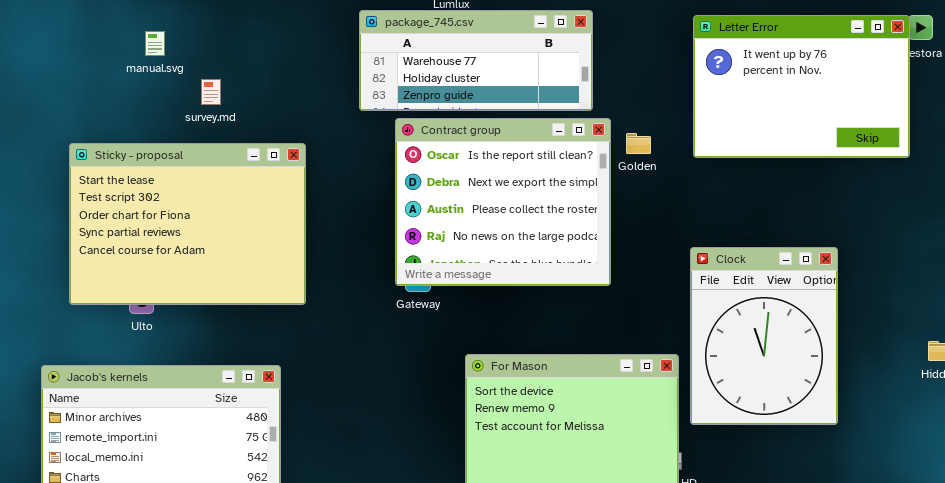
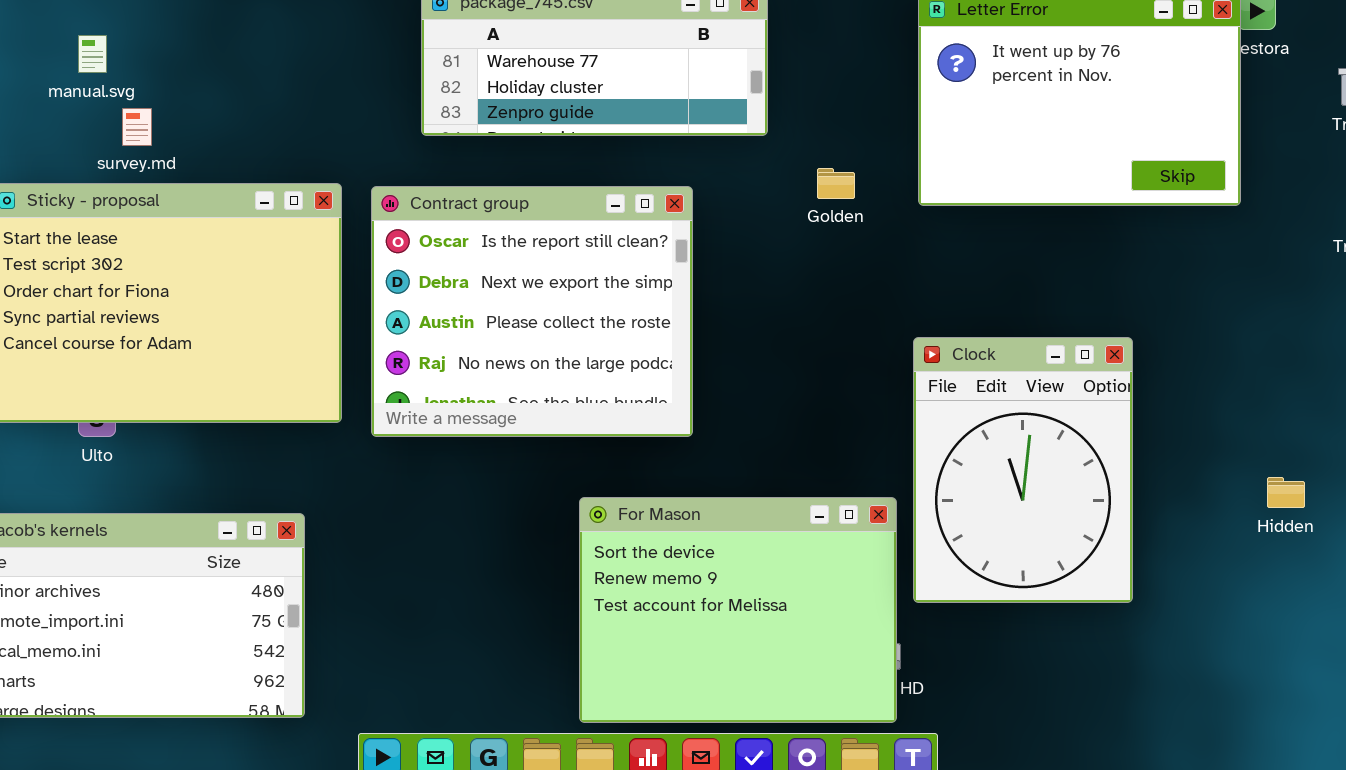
manual.svg: [145,31,165,56] -> [78,35,107,73], moved
survey.md: [201,79,221,105] -> [122,108,152,146], moved
Contract group: [395,118,611,286] -> [371,186,693,437], moved

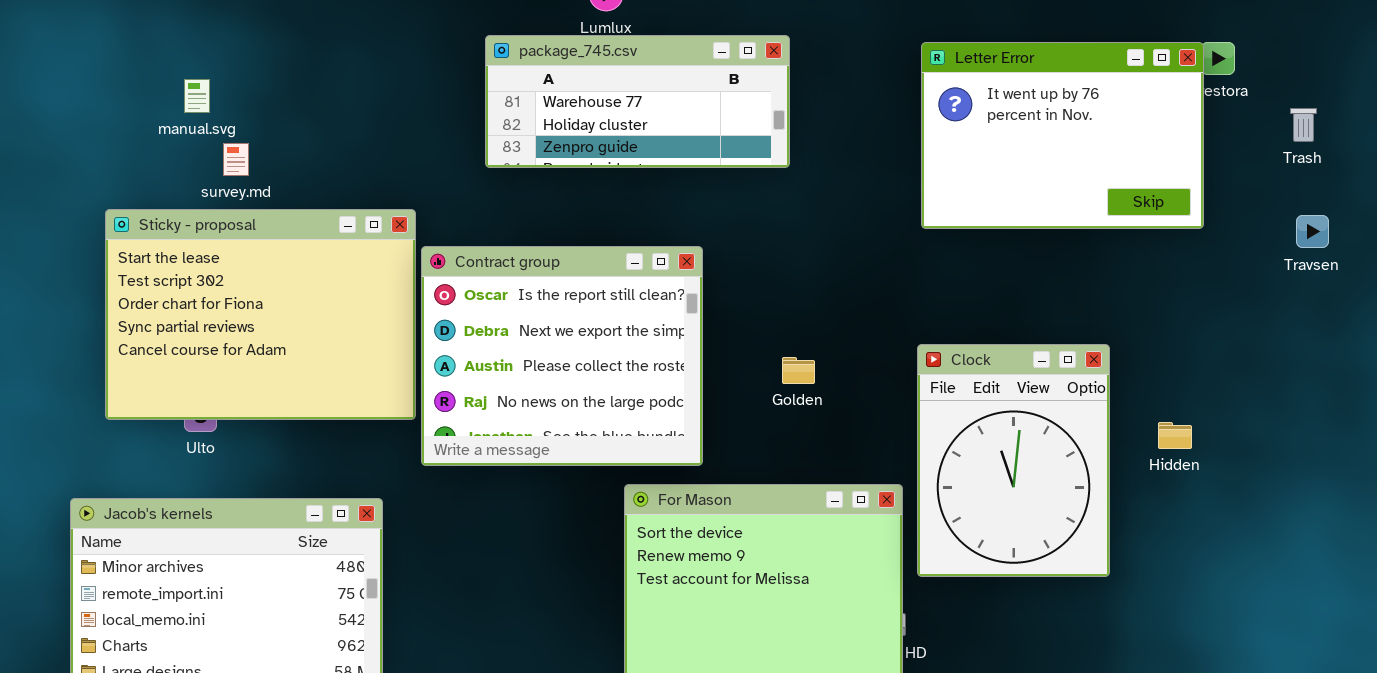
Golden: [817,168,855,199] -> [782,357,815,384], moved
Contract group: [371,186,693,437] -> [421,246,703,466], moved
Hidden: [1267,477,1305,508] -> [1158,422,1192,449], moved

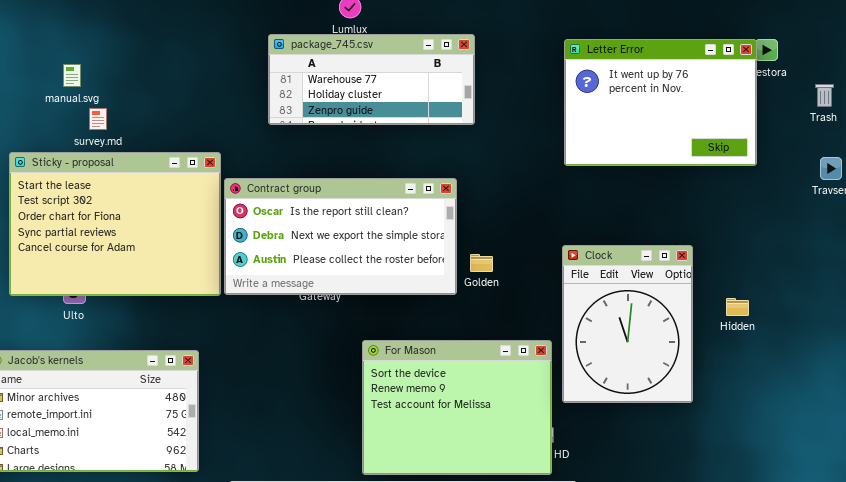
Contract group: [421,246,703,466] -> [224,178,457,295], resized

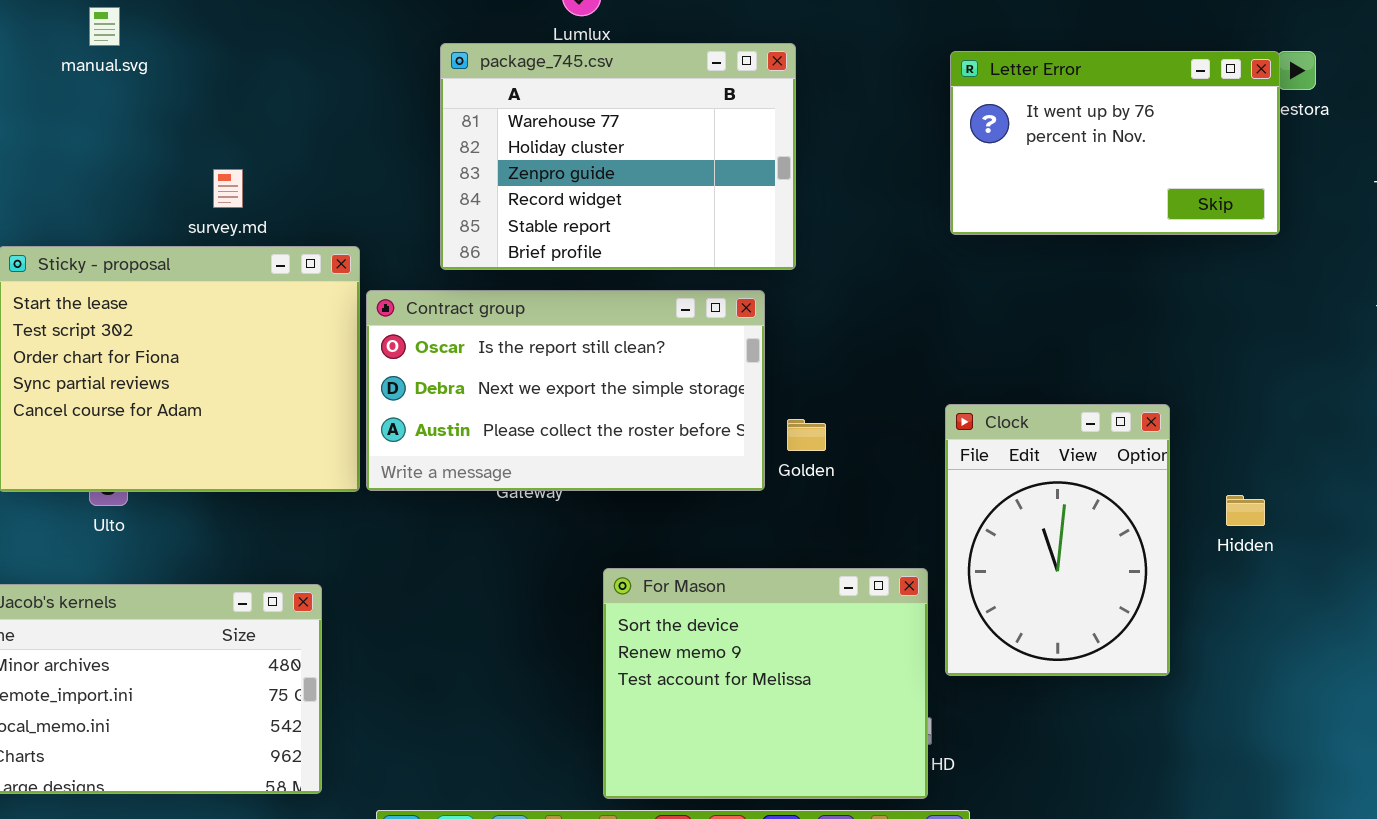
package_745.csv: [268,34,475,125] -> [440,43,796,270], resized
Letter Error: [564,39,757,166] -> [950,51,1280,235], resized
manual.svg: [63,64,81,87] -> [89,7,120,46], moved
survey.md: [89,108,107,130] -> [213,169,243,208], moved

